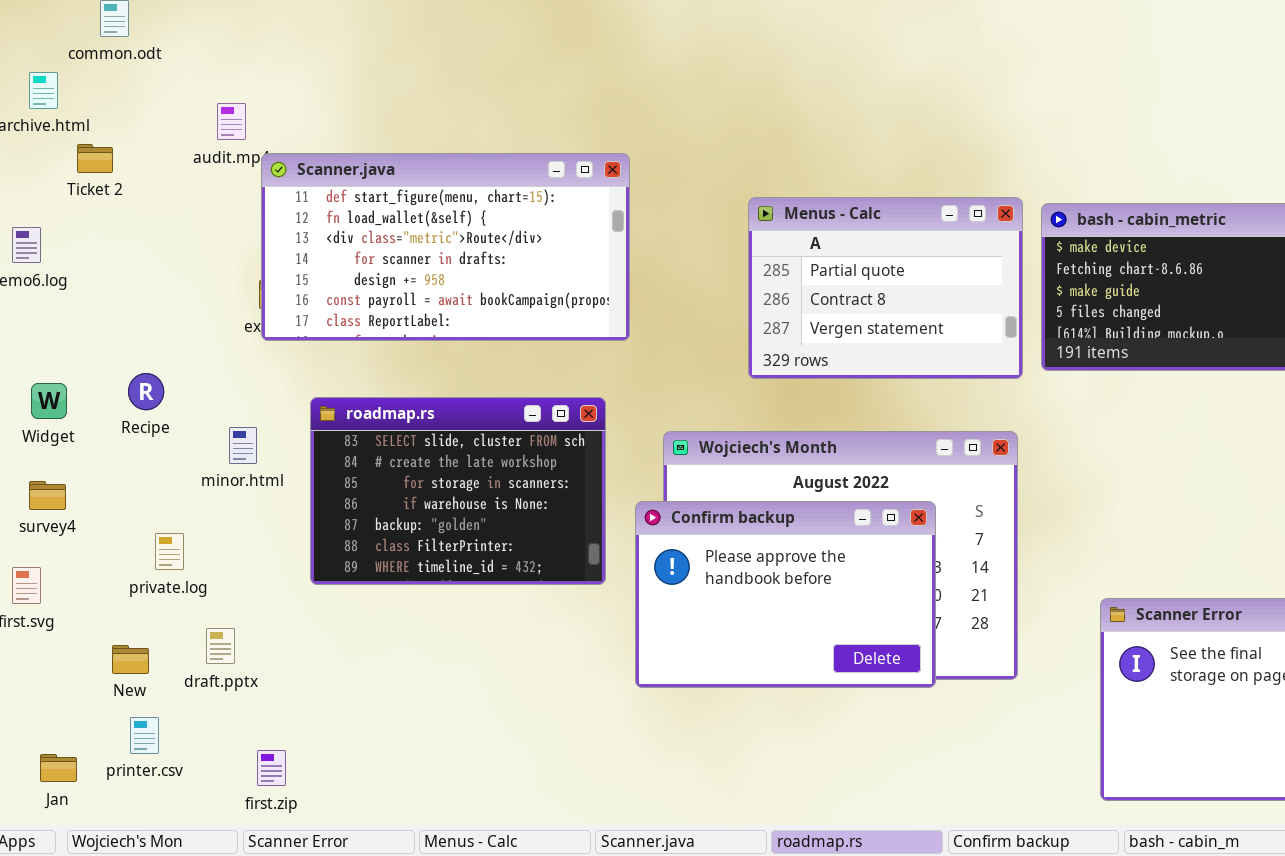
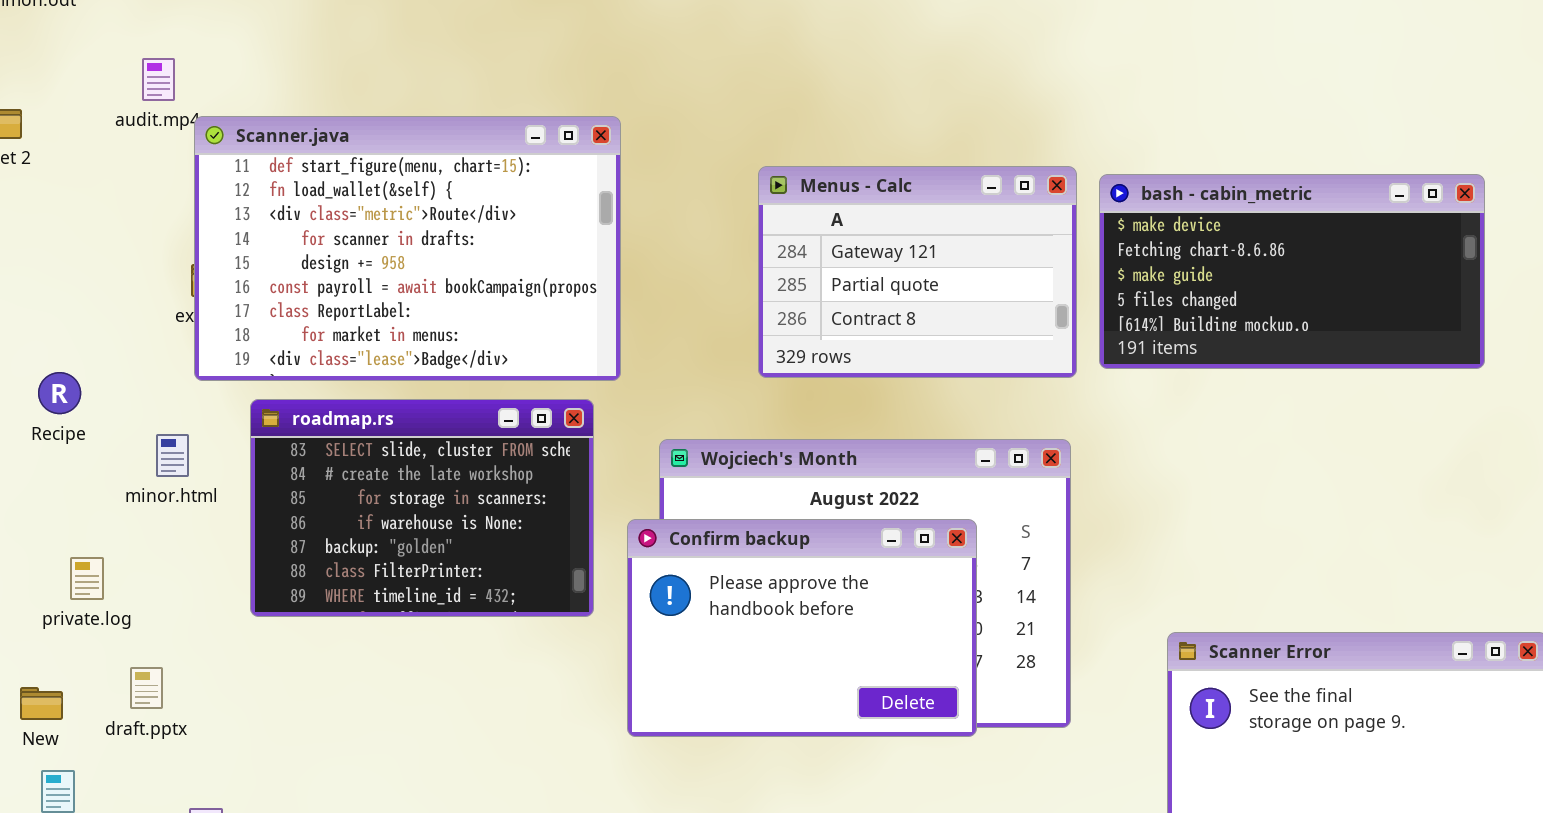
Scanner.java: [261,153,630,341] -> [194,116,621,381], resized
Menus - Calc: [748,197,1023,379] -> [758,166,1077,378], scrolled up 1 row

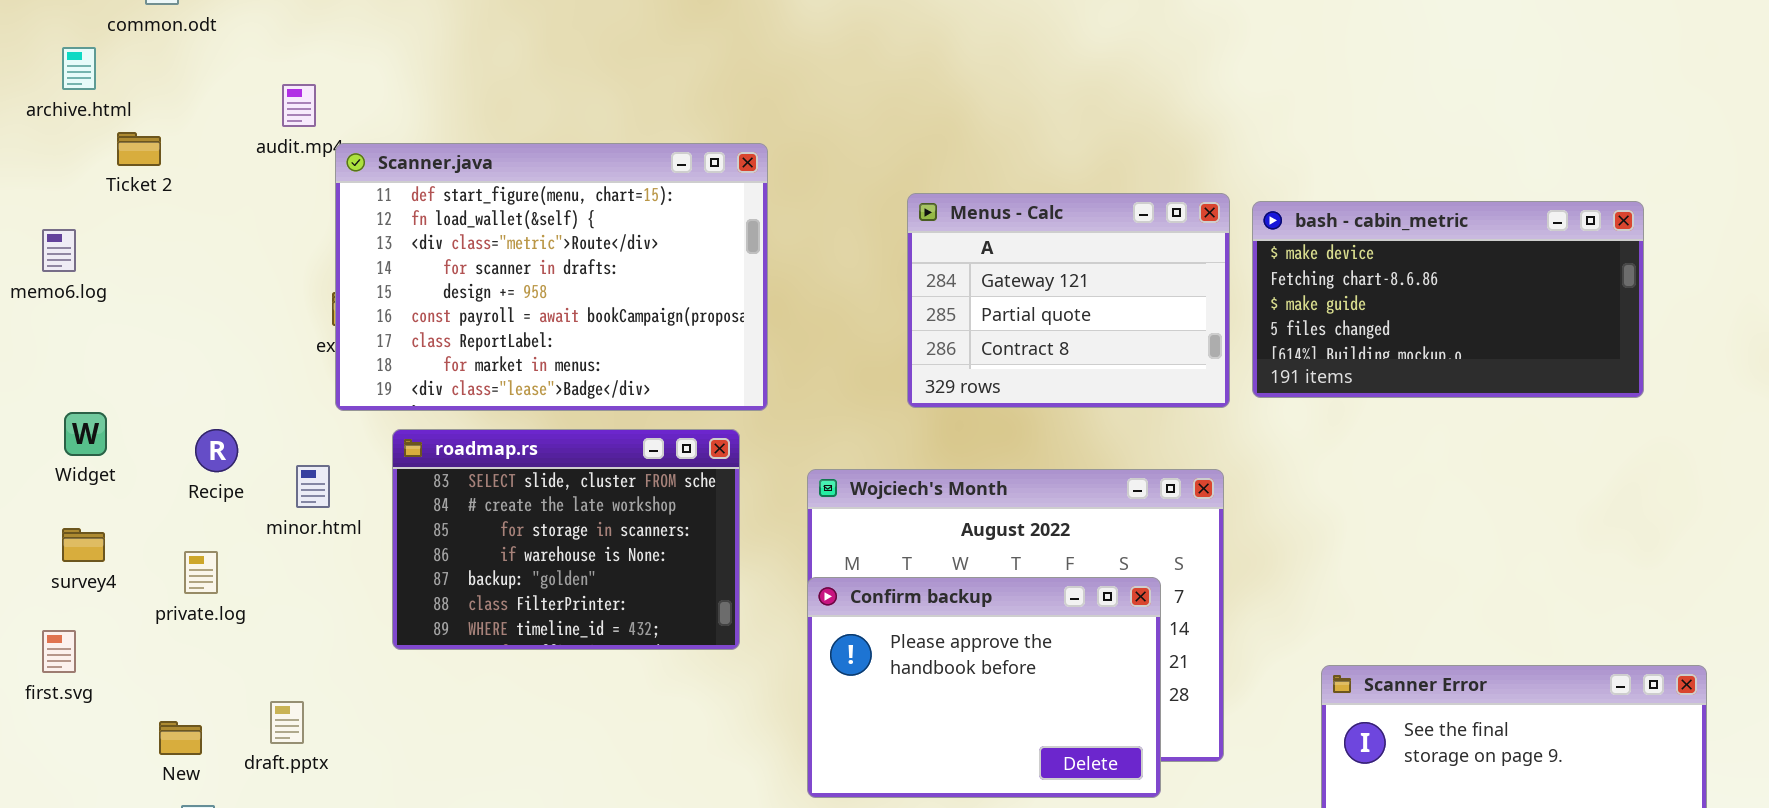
Recipe: [38,372,81,414] -> [195,429,238,472], moved
Confirm backup: [627,519,977,737] -> [807,577,1161,798], moved
private.log: [70,557,104,600] -> [184,551,218,594], moved

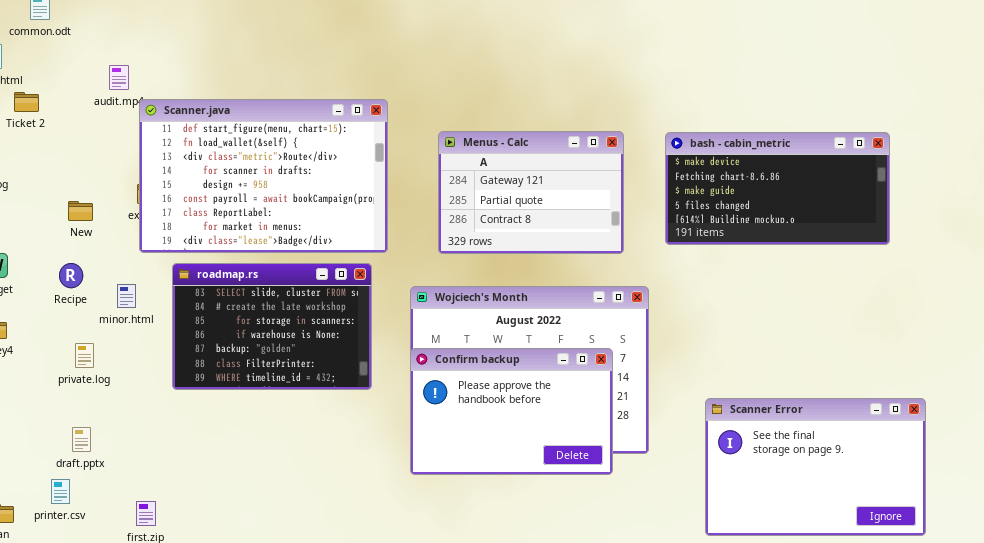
Menus - Calc: [907,193,1230,408] -> [438,131,624,254], moved
private.log: [184,551,218,594] -> [75,343,94,368], moved
draft.pptx: [270,701,304,744] -> [72,427,91,452], moved
New: [159,721,202,755] -> [68,201,93,221], moved

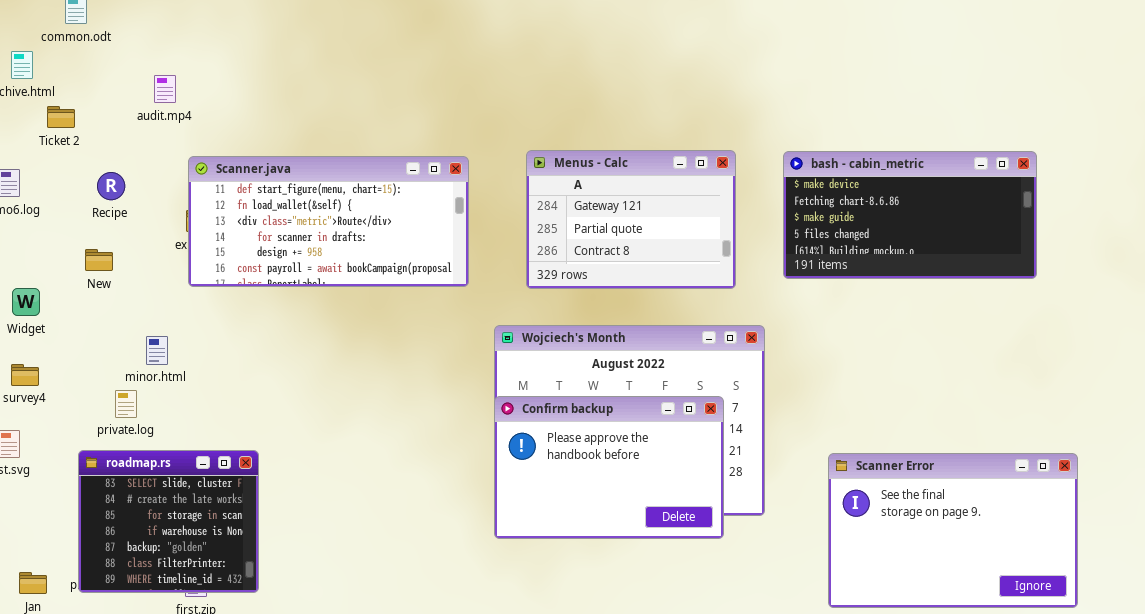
Scanner.java: [139,99,388,253] -> [188,156,469,287], resized
New: [68,201,93,221] -> [85,249,113,271], moved
Recipe: [59,263,83,288] -> [97,172,125,200], moved
roadmap.rs: [172,263,372,390] -> [78,450,259,593], moved, resized
minor.html: [117,284,136,308] -> [146,336,168,365], moved

